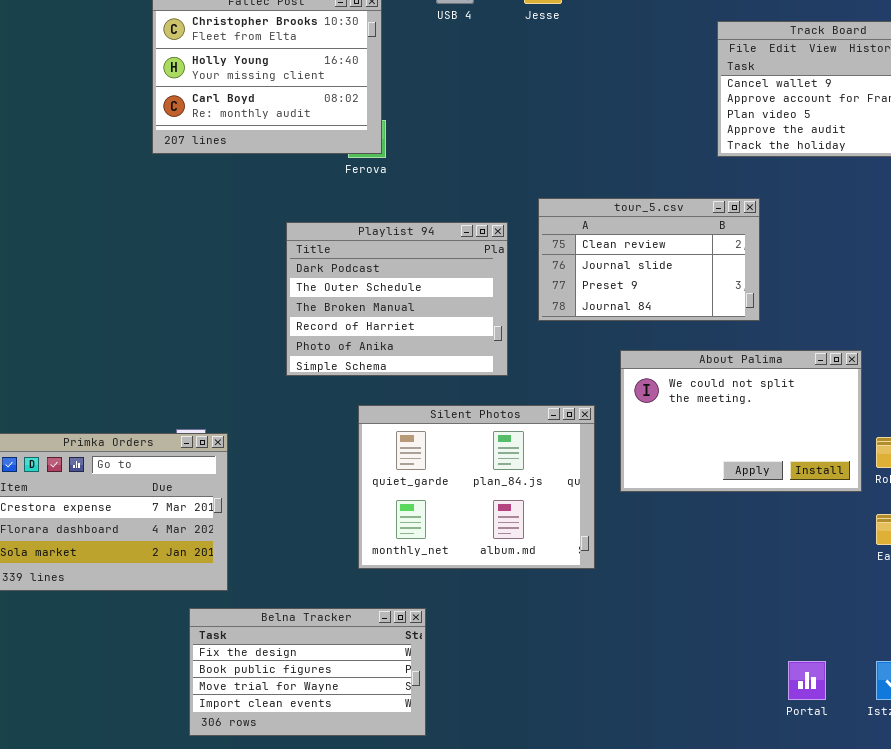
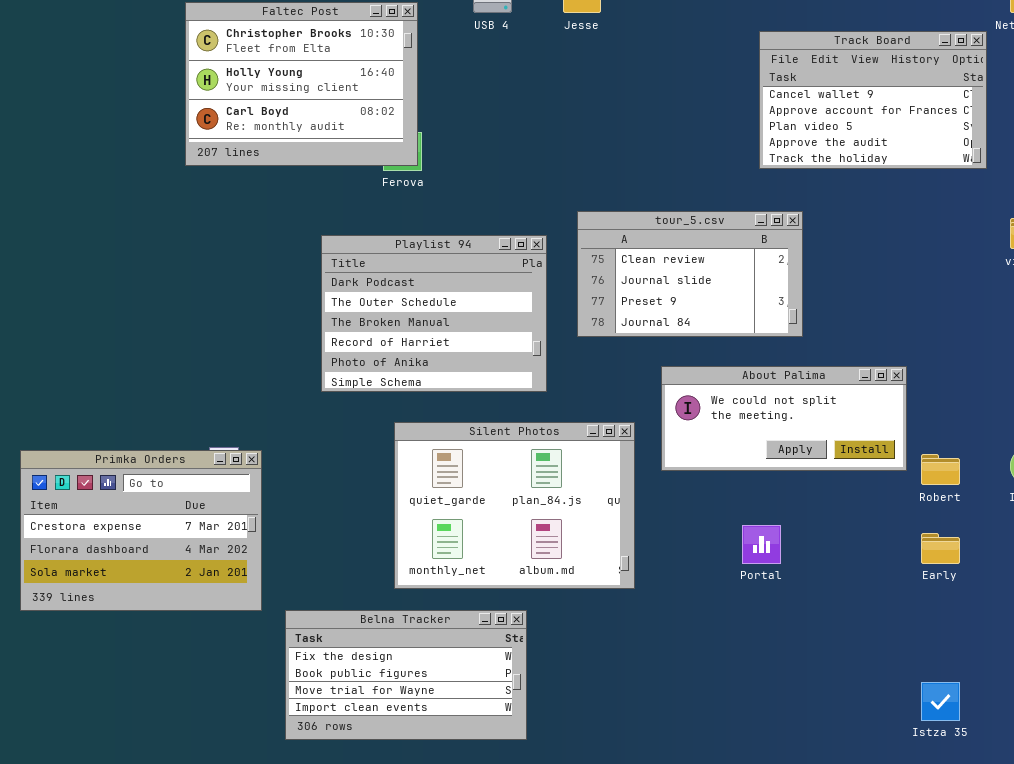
About Palima: [620,350,862,492] -> [661,366,907,471], resized
Belna Tracker: [189,608,426,736] -> [285,610,527,740], moved
Portal: [788,661,826,700] -> [742,525,781,564], moved

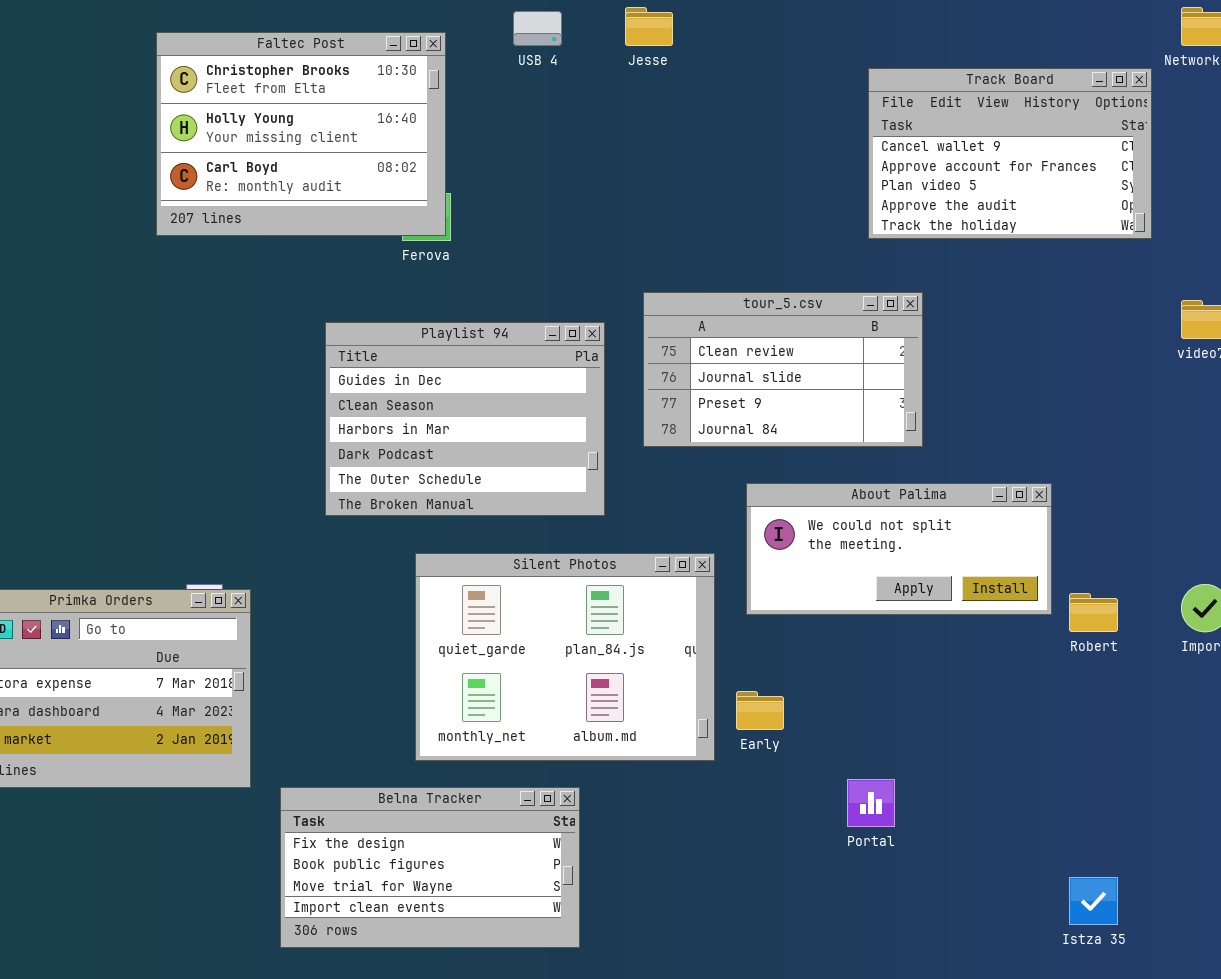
Playlist 94: [321,235,547,392] -> [325,322,605,516], scrolled up 3 rows
Portal: [742,525,781,564] -> [847,779,895,827], moved
Early: [921,533,960,564] -> [736,691,784,730], moved

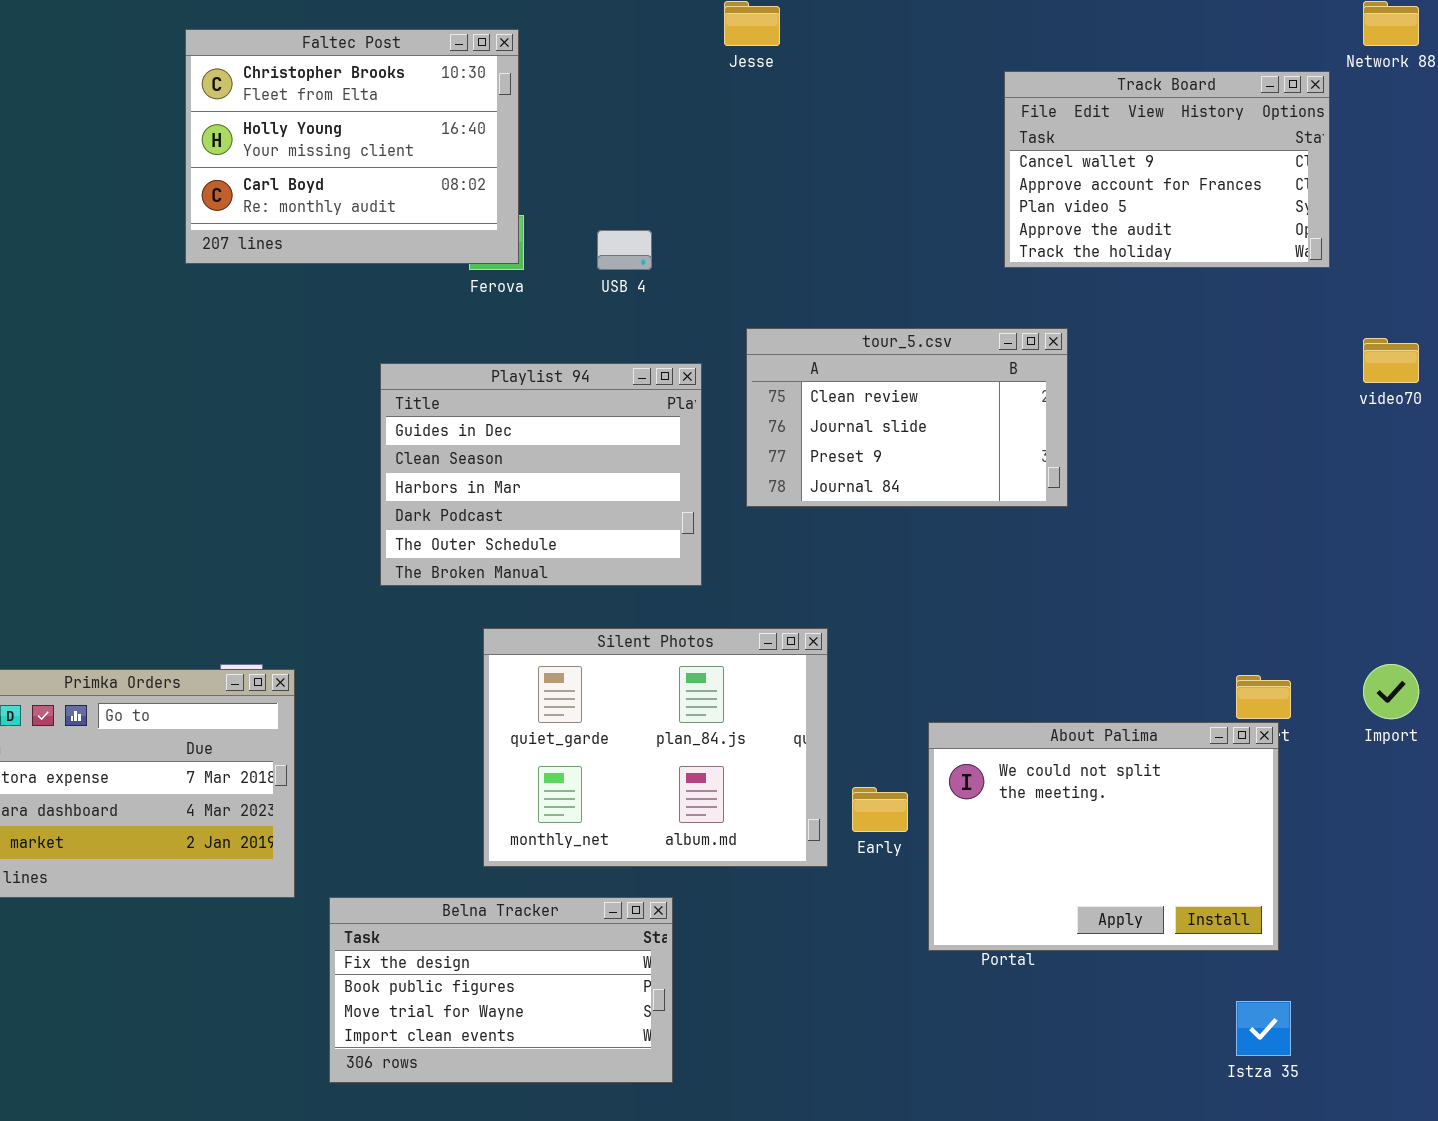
USB 4: [513,11,562,46] -> [597,230,652,270], moved
About Palima: [746,483,1052,615] -> [928,722,1279,951], moved, resized

